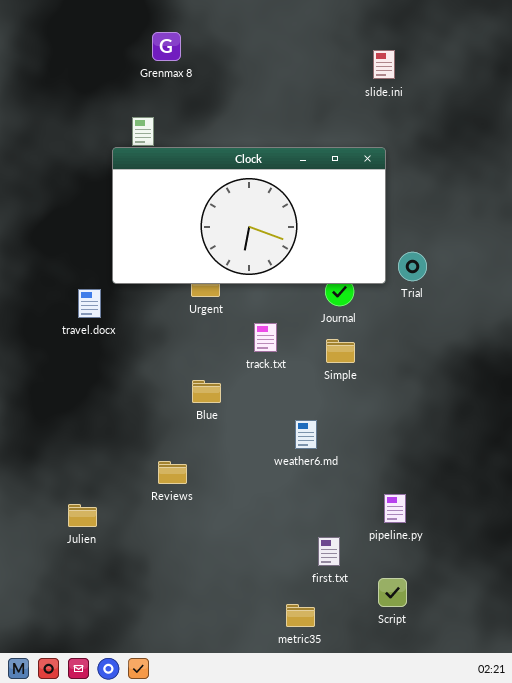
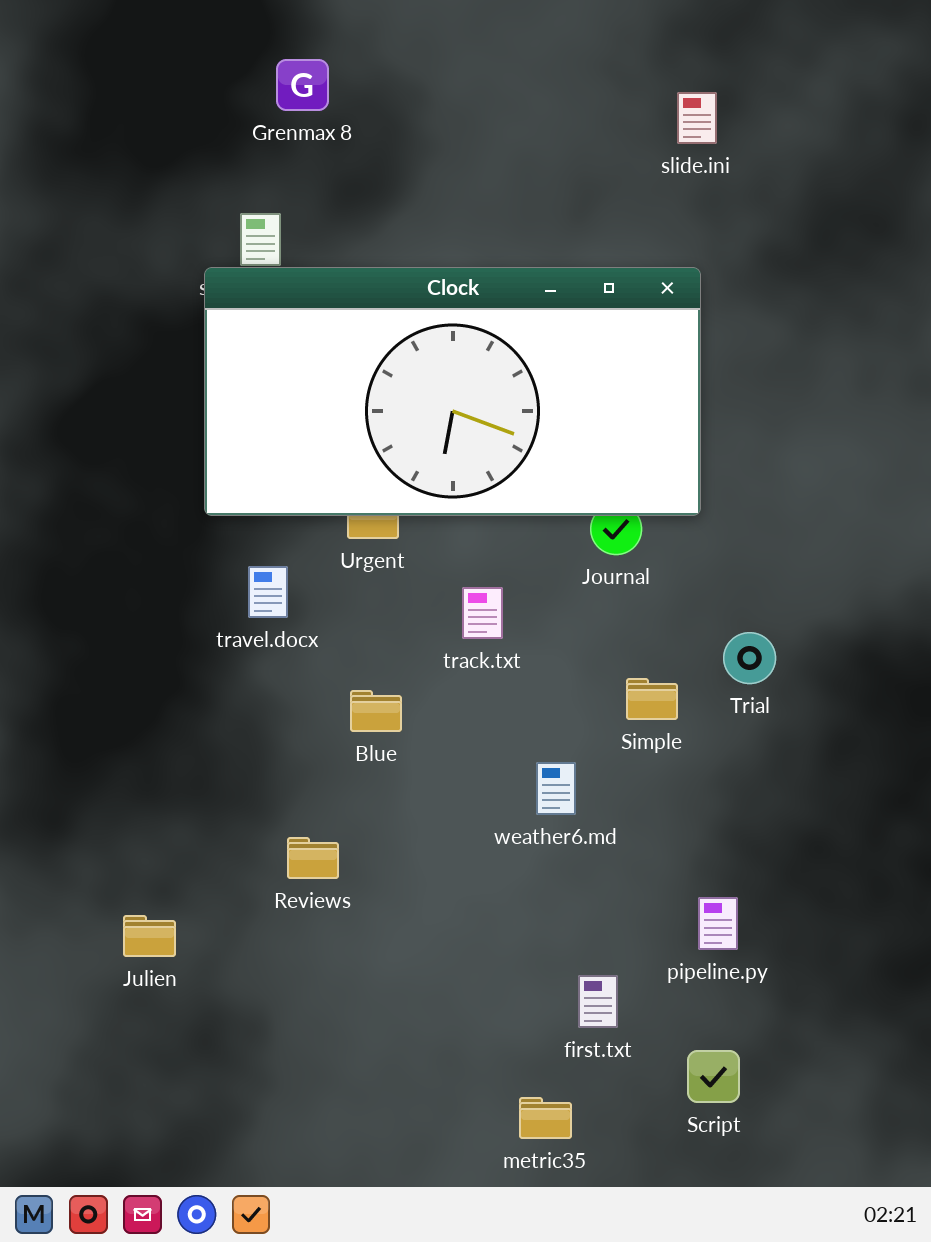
Trial: [398,252,427,281] -> [723,632,776,684], moved
travel.docx: [78,289,101,318] -> [248,566,288,618], moved
Simple: [326,339,355,363] -> [626,678,678,720], moved

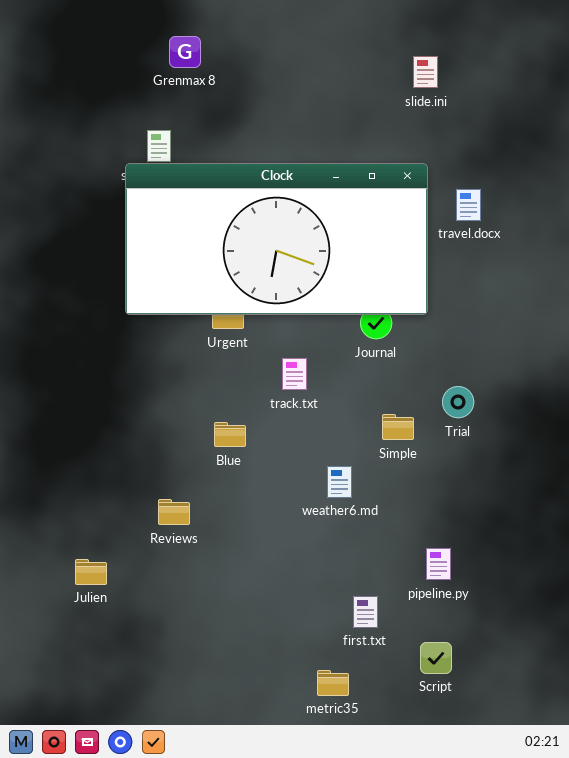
travel.docx: [248,566,288,618] -> [456,189,481,221], moved
Reviews: [287,837,339,879] -> [158,499,190,525], moved

